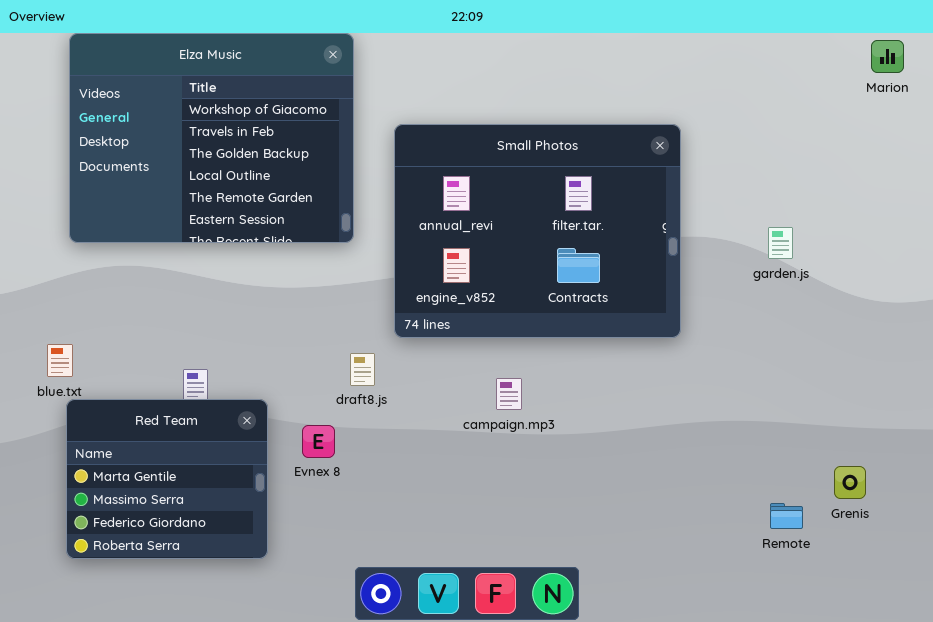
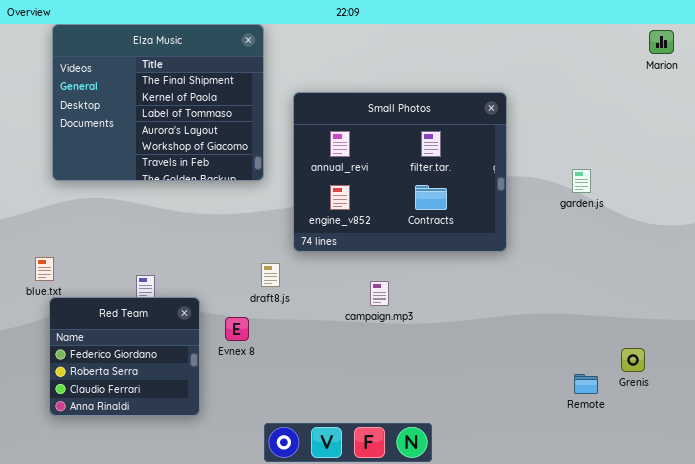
Elza Music: [69,33,354,243] -> [52,24,264,181], scrolled up 4 rows
Red Team: [66,399,268,559] -> [49,297,200,416], scrolled down 2 rows

